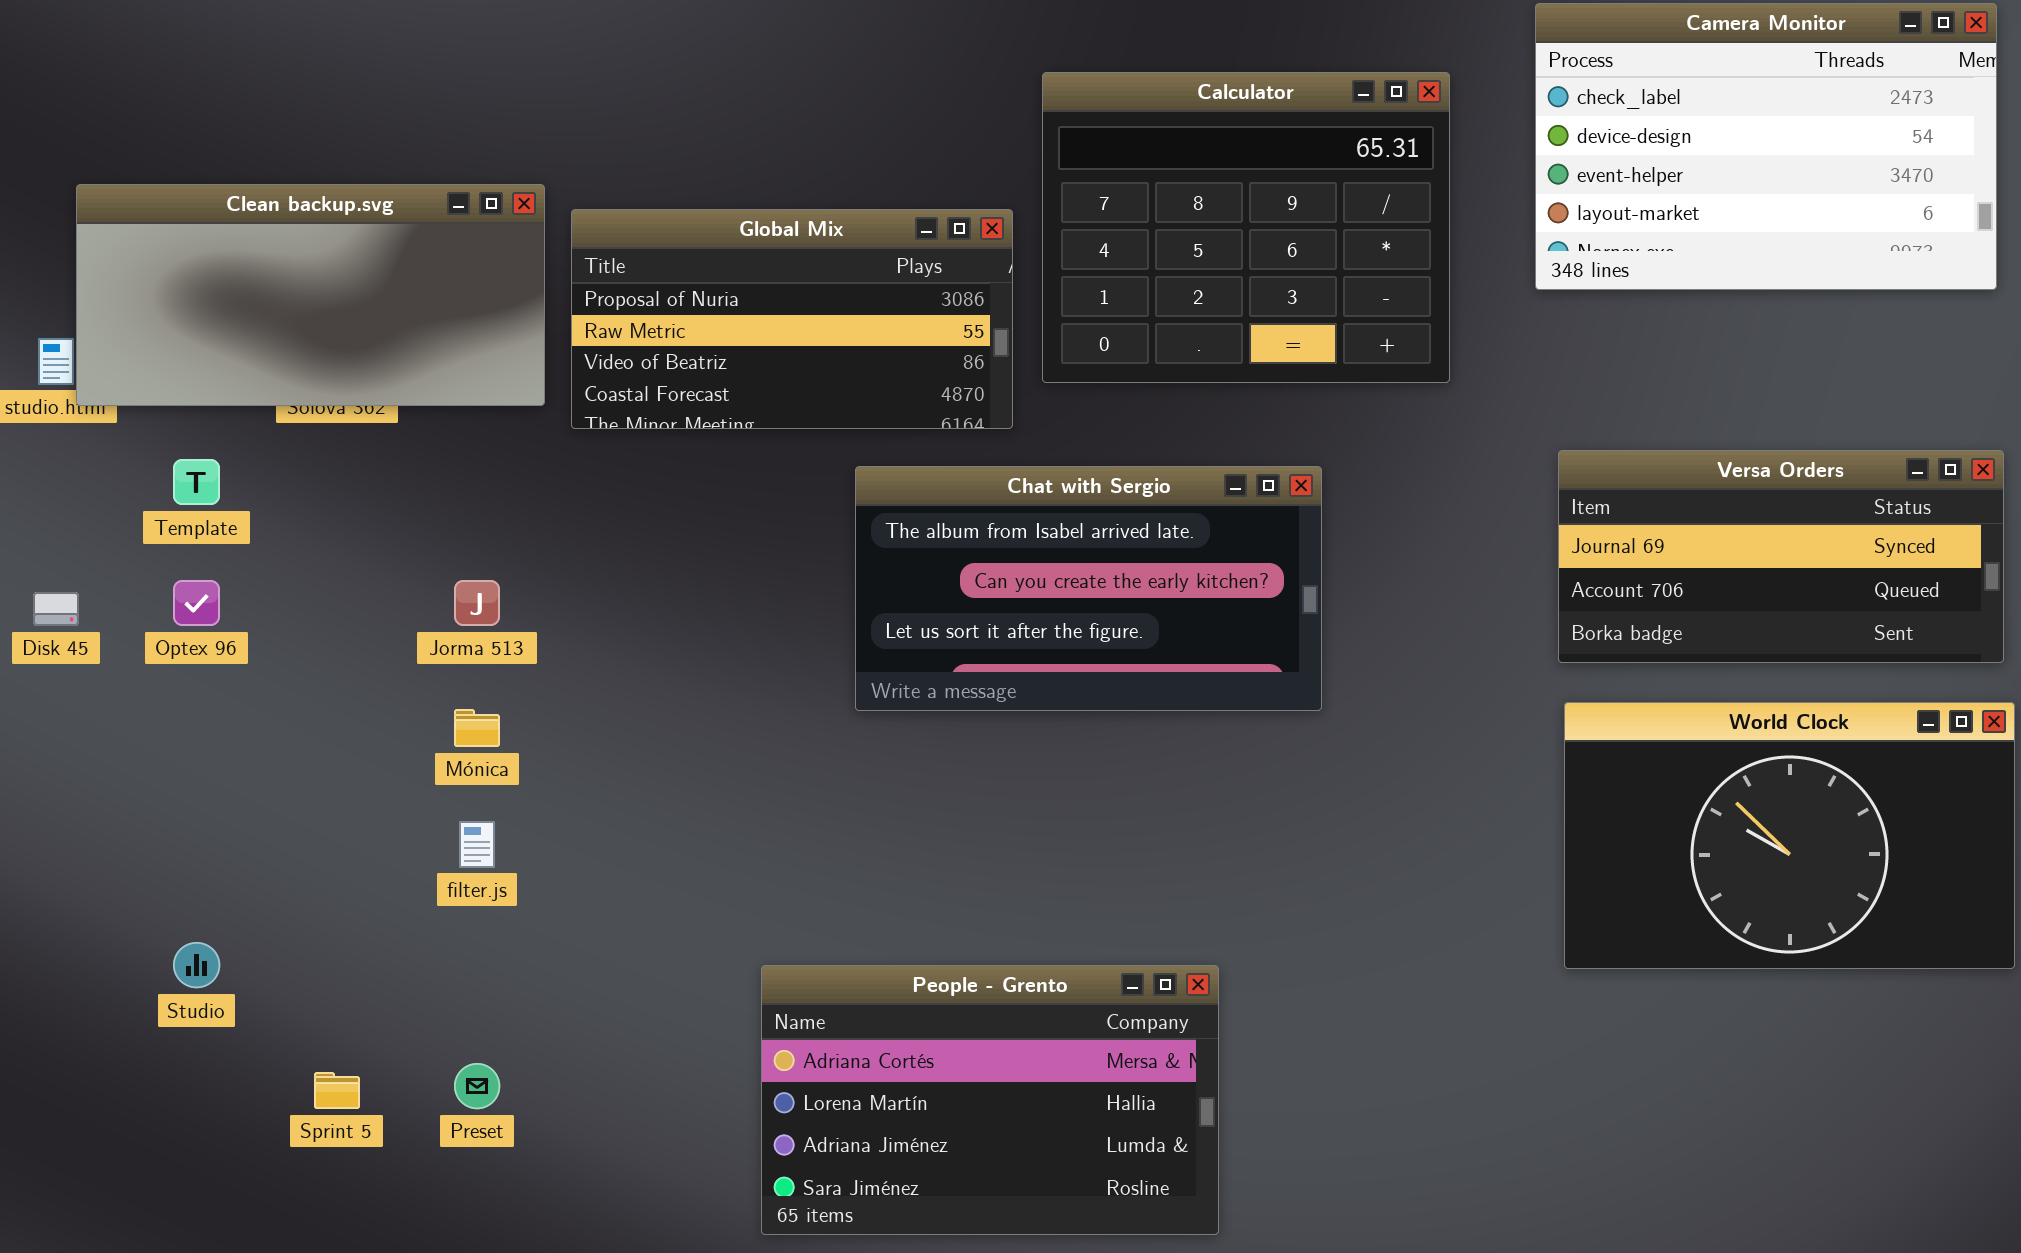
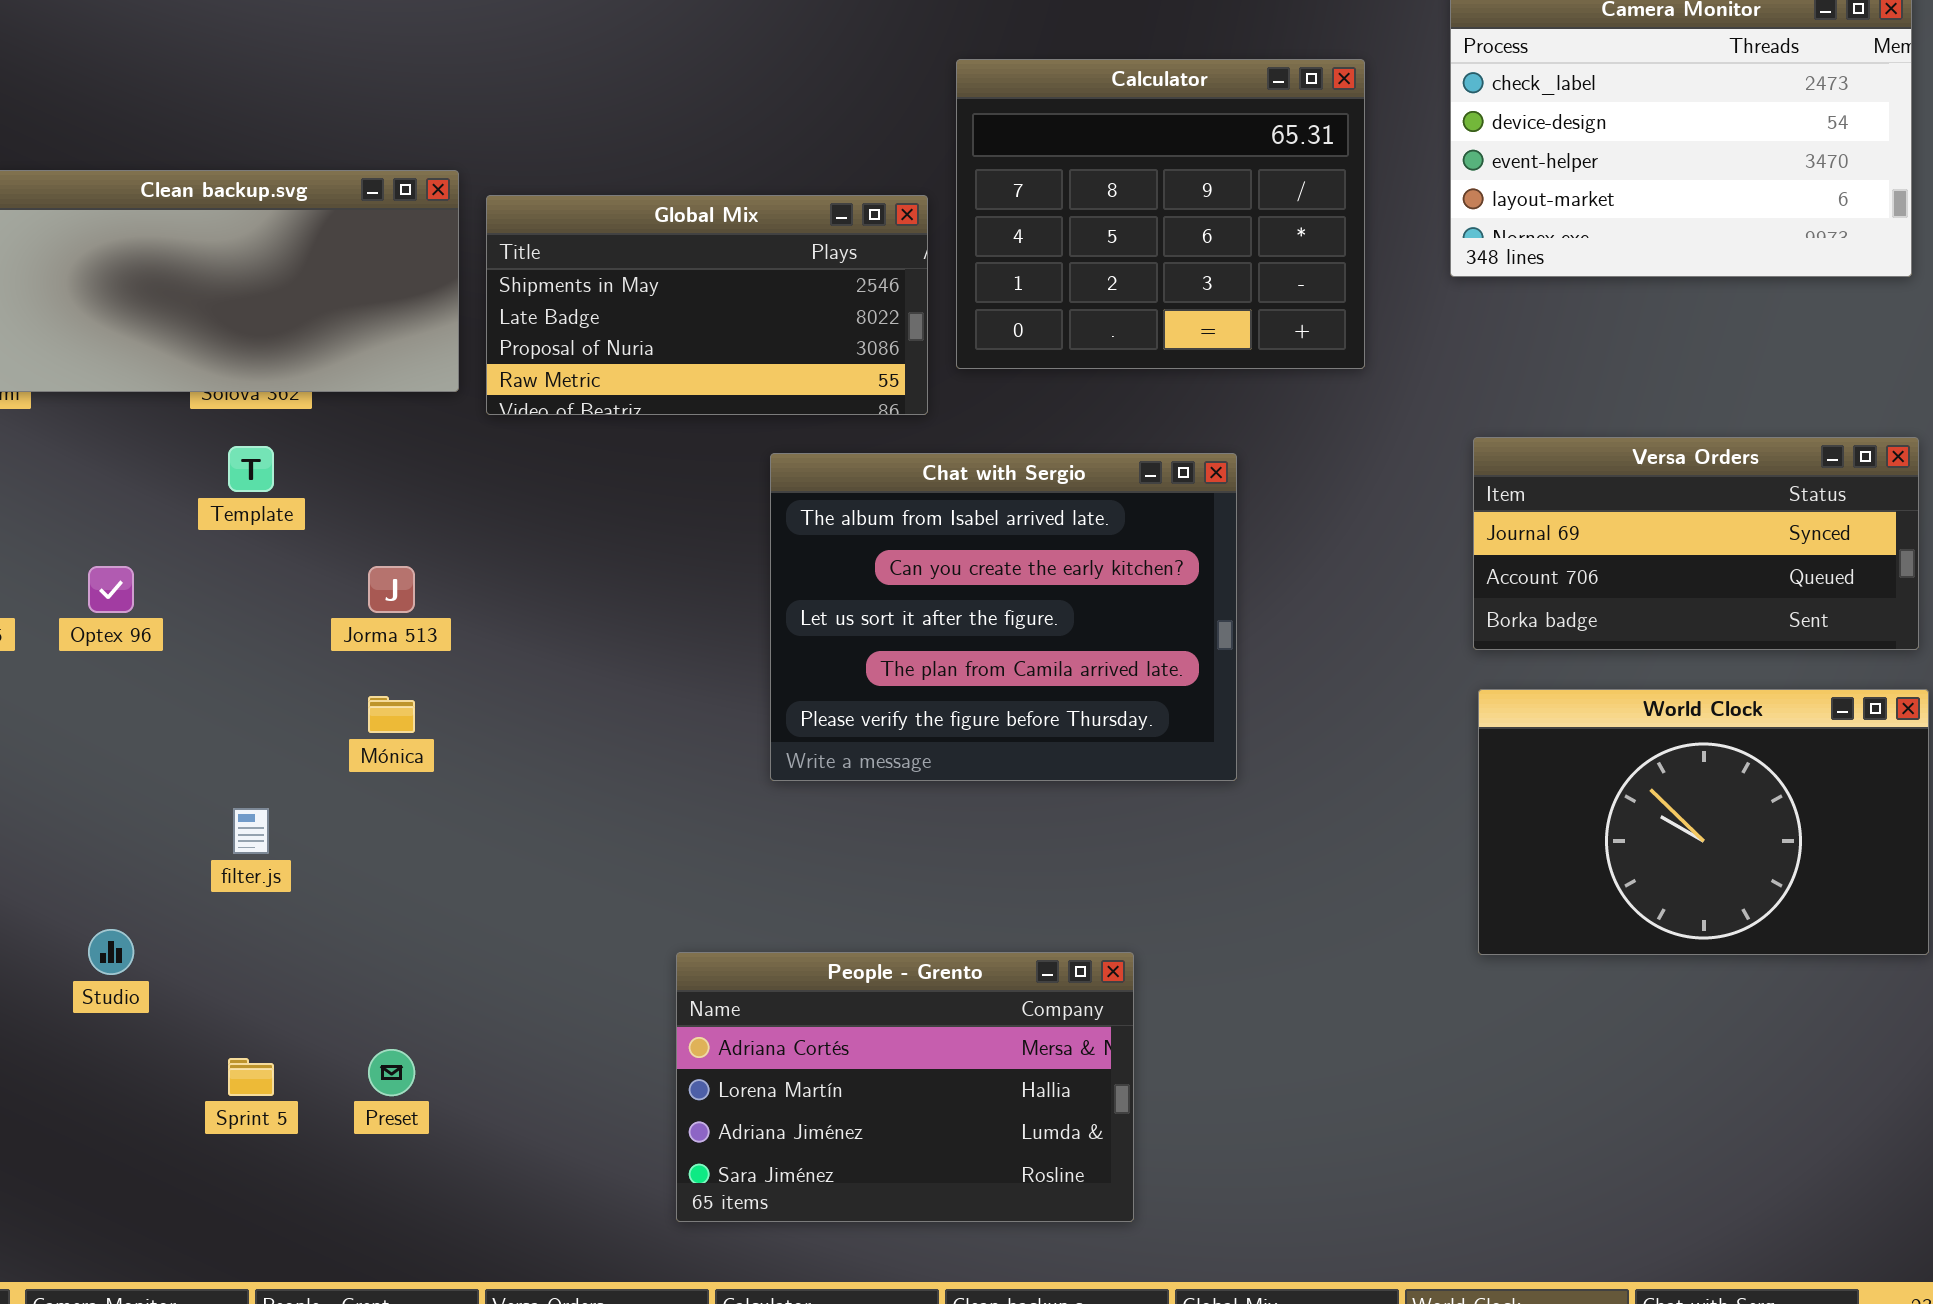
Global Mix: [571,209,1013,429] -> [486,195,928,415], scrolled up 2 rows
Template: [173,459,220,505] -> [228,446,274,492], moved
Chat with Sergio: [855,466,1322,711] -> [770,453,1237,781], resized
filter.js: [459,821,495,868] -> [233,808,269,854], moved

